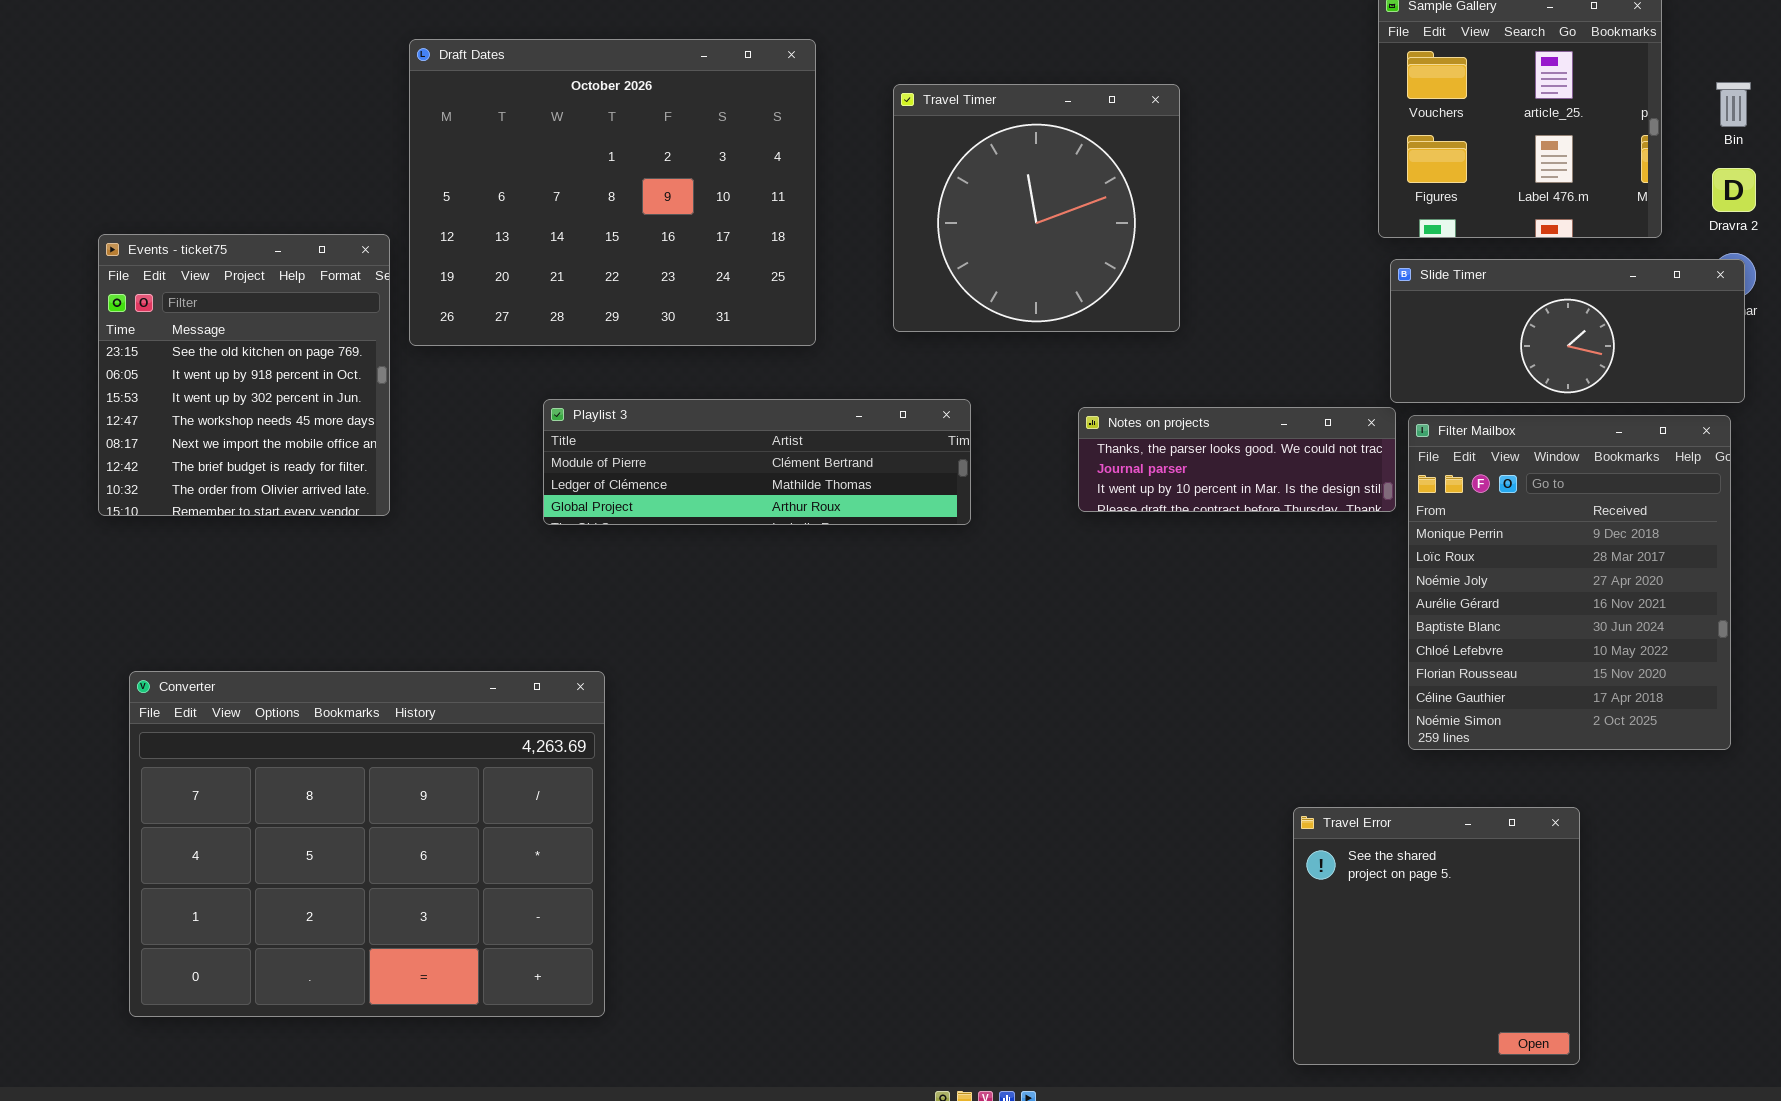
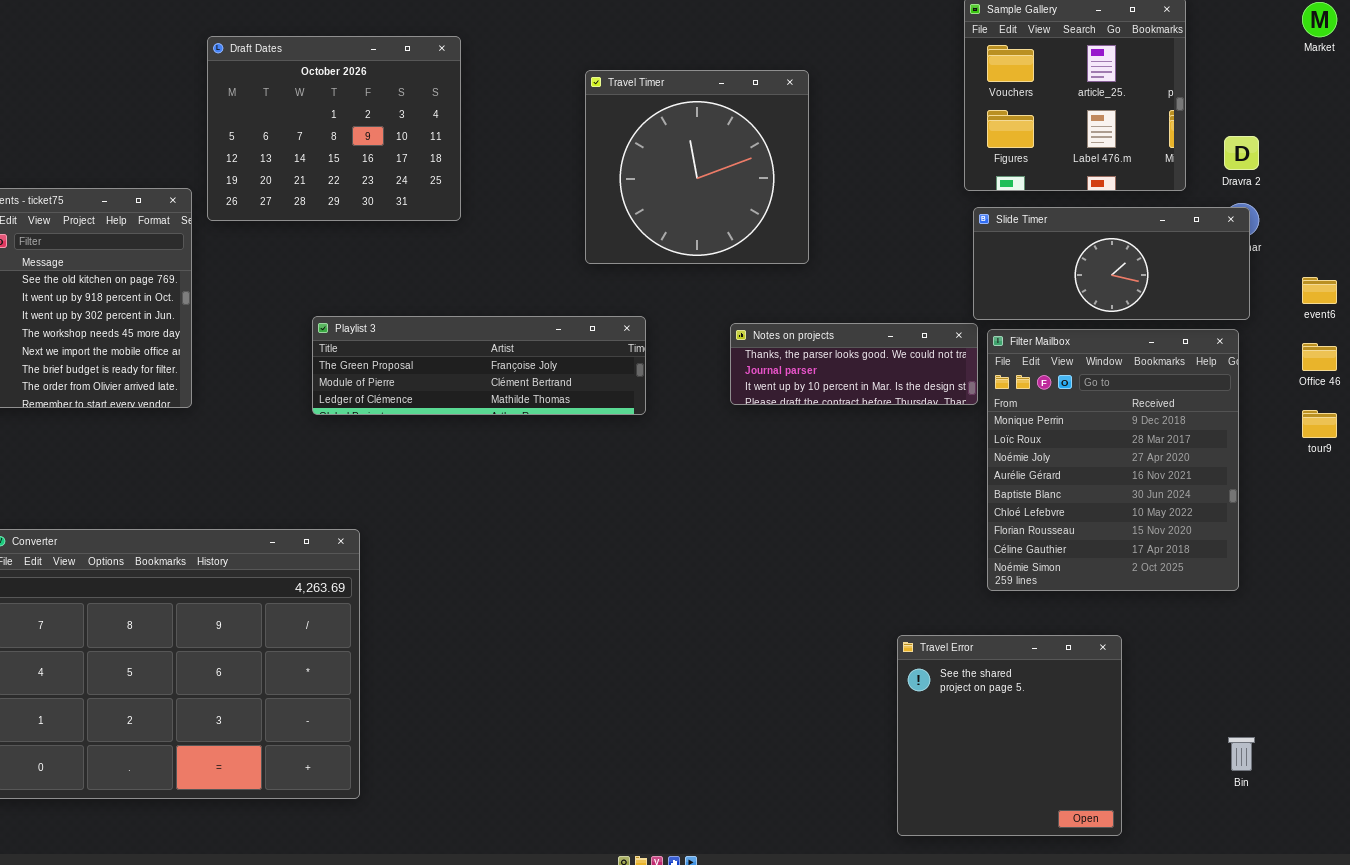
Draft Dates: [409,39,816,346] -> [207,36,461,221], resized
Bin: [1716,82,1751,127] -> [1228,737,1255,771], moved
Playlist 3: [543,399,971,525] -> [312,316,646,415], scrolled up 1 row

